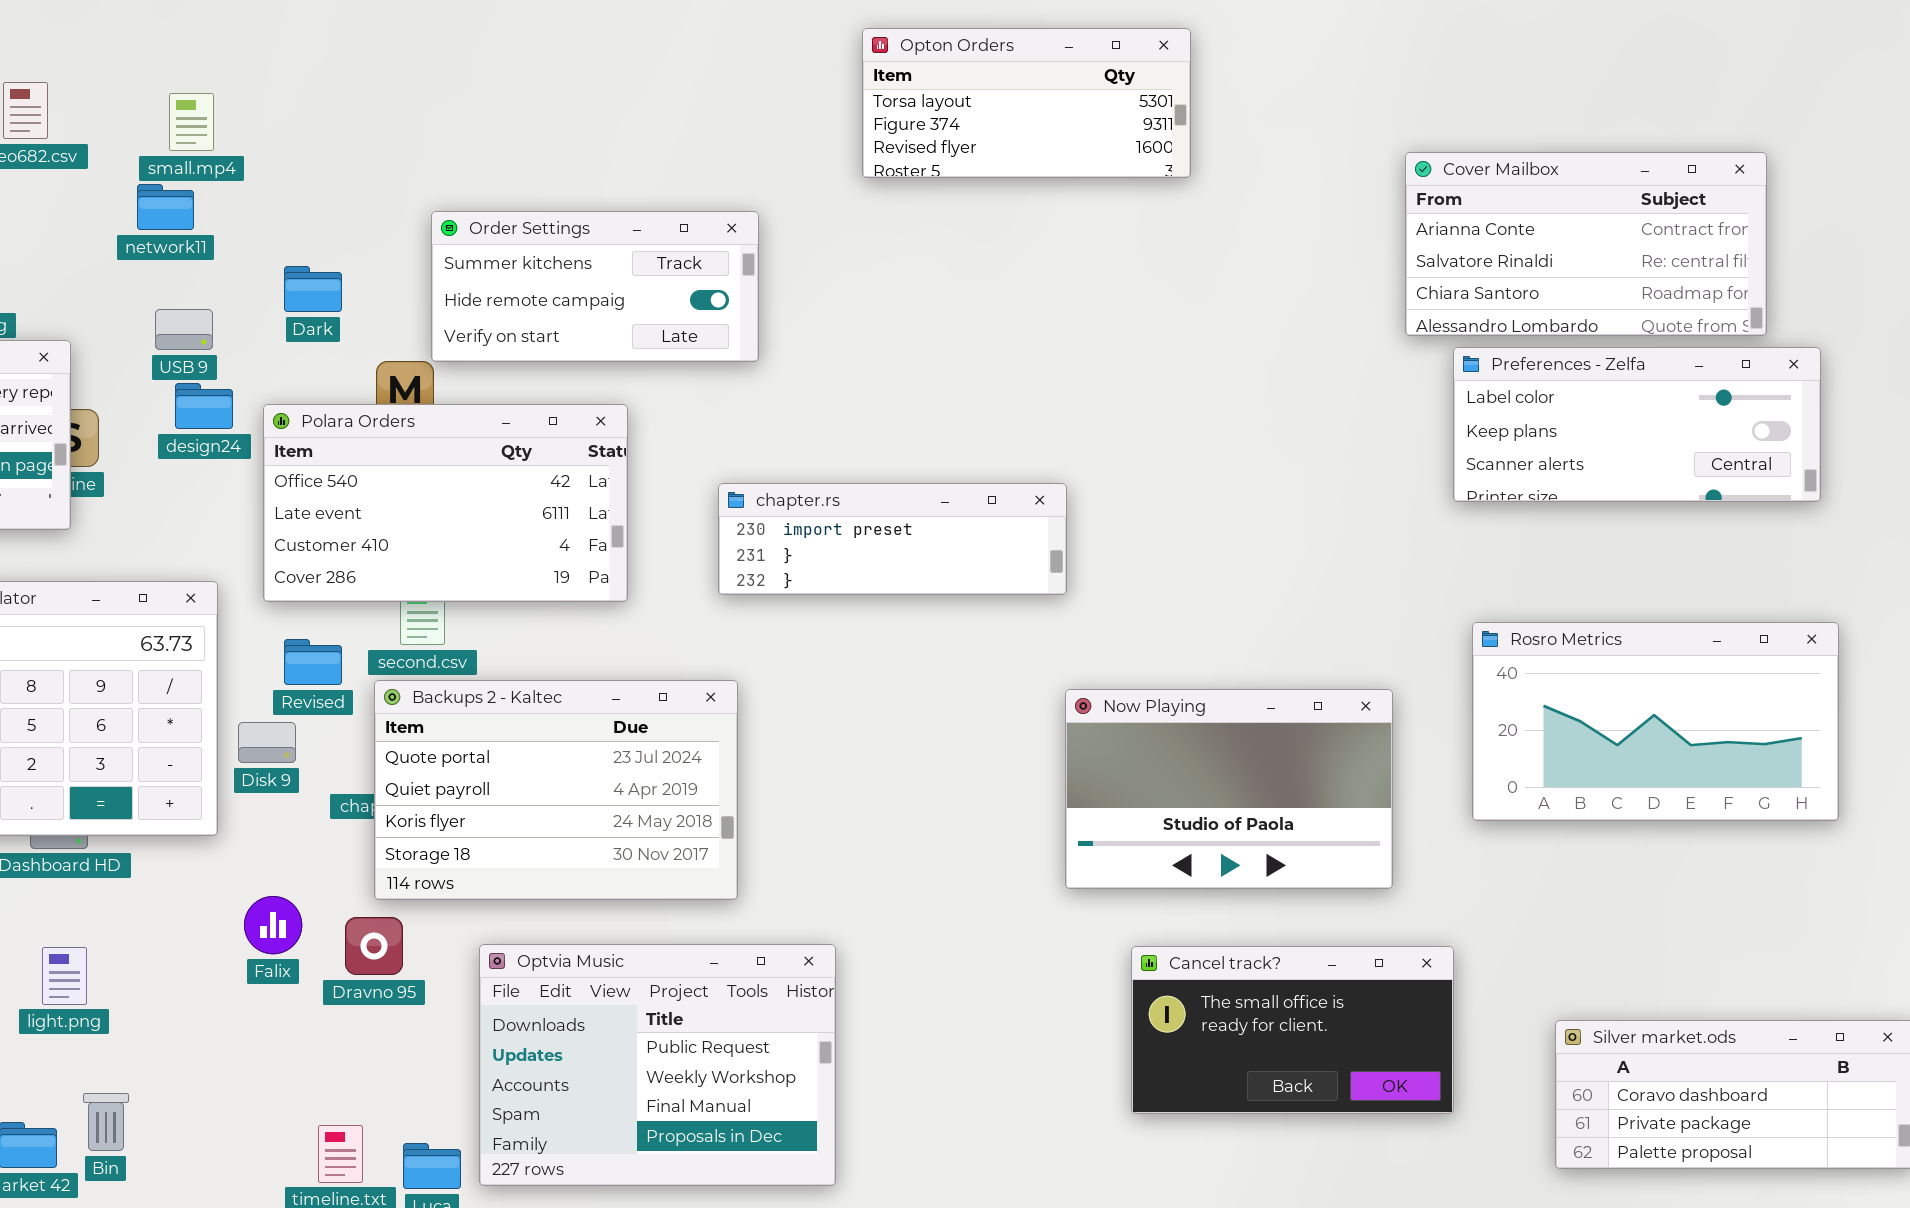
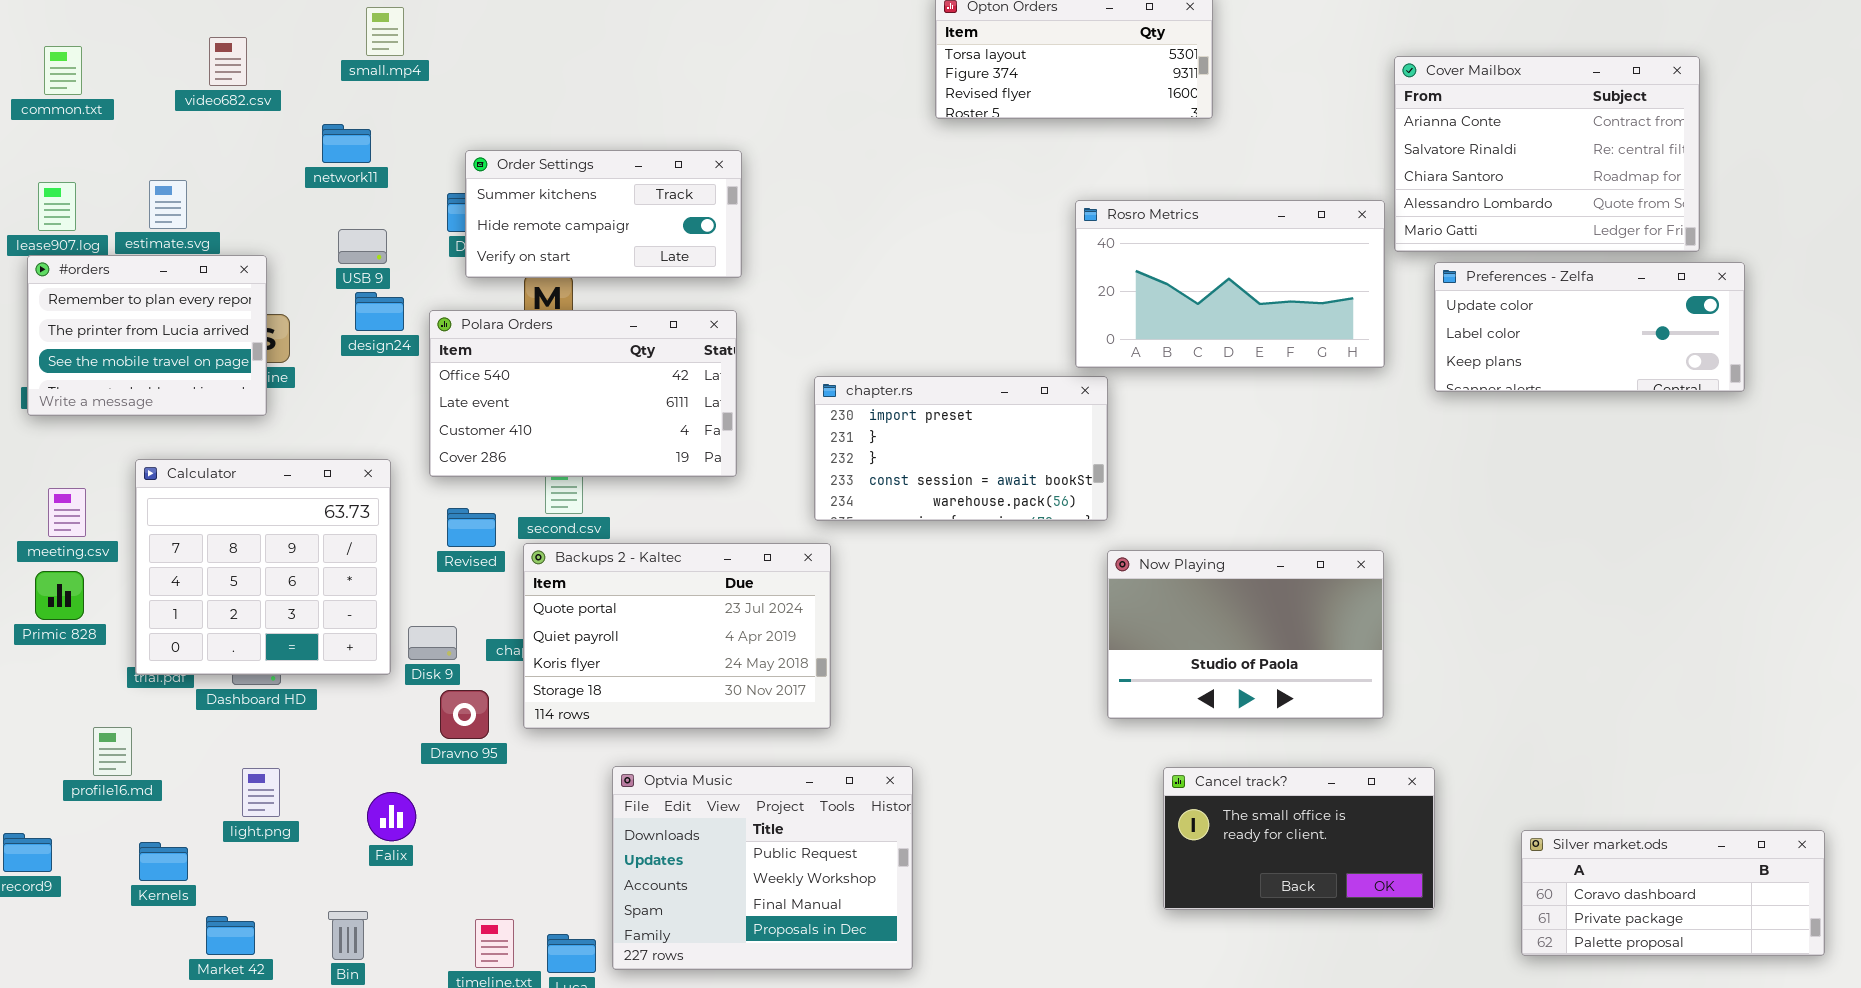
small.mp4: [169,93,214,151] -> [366,7,404,56], moved
Cover Mailbox: [1405,152,1767,336] -> [1394,56,1700,252], resized
Order Settings: [431,211,759,362] -> [465,150,742,278], moved
Preferences - Zelfa: [1453,347,1821,502] -> [1434,262,1745,392], scrolled up 1 row
chapter.rs: [718,483,1067,595] -> [814,376,1108,521], resized
Rosro Metrics: [1472,622,1839,821] -> [1075,200,1385,368], moved
Disk 9: [238,722,296,763] -> [408,626,457,660], moved
Falix: [244,896,302,954] -> [367,792,416,841], moved
Dravno 95: [345,917,403,975] -> [440,690,489,739], moved
Bin: [83,1093,129,1151] -> [328,911,368,960], moved

